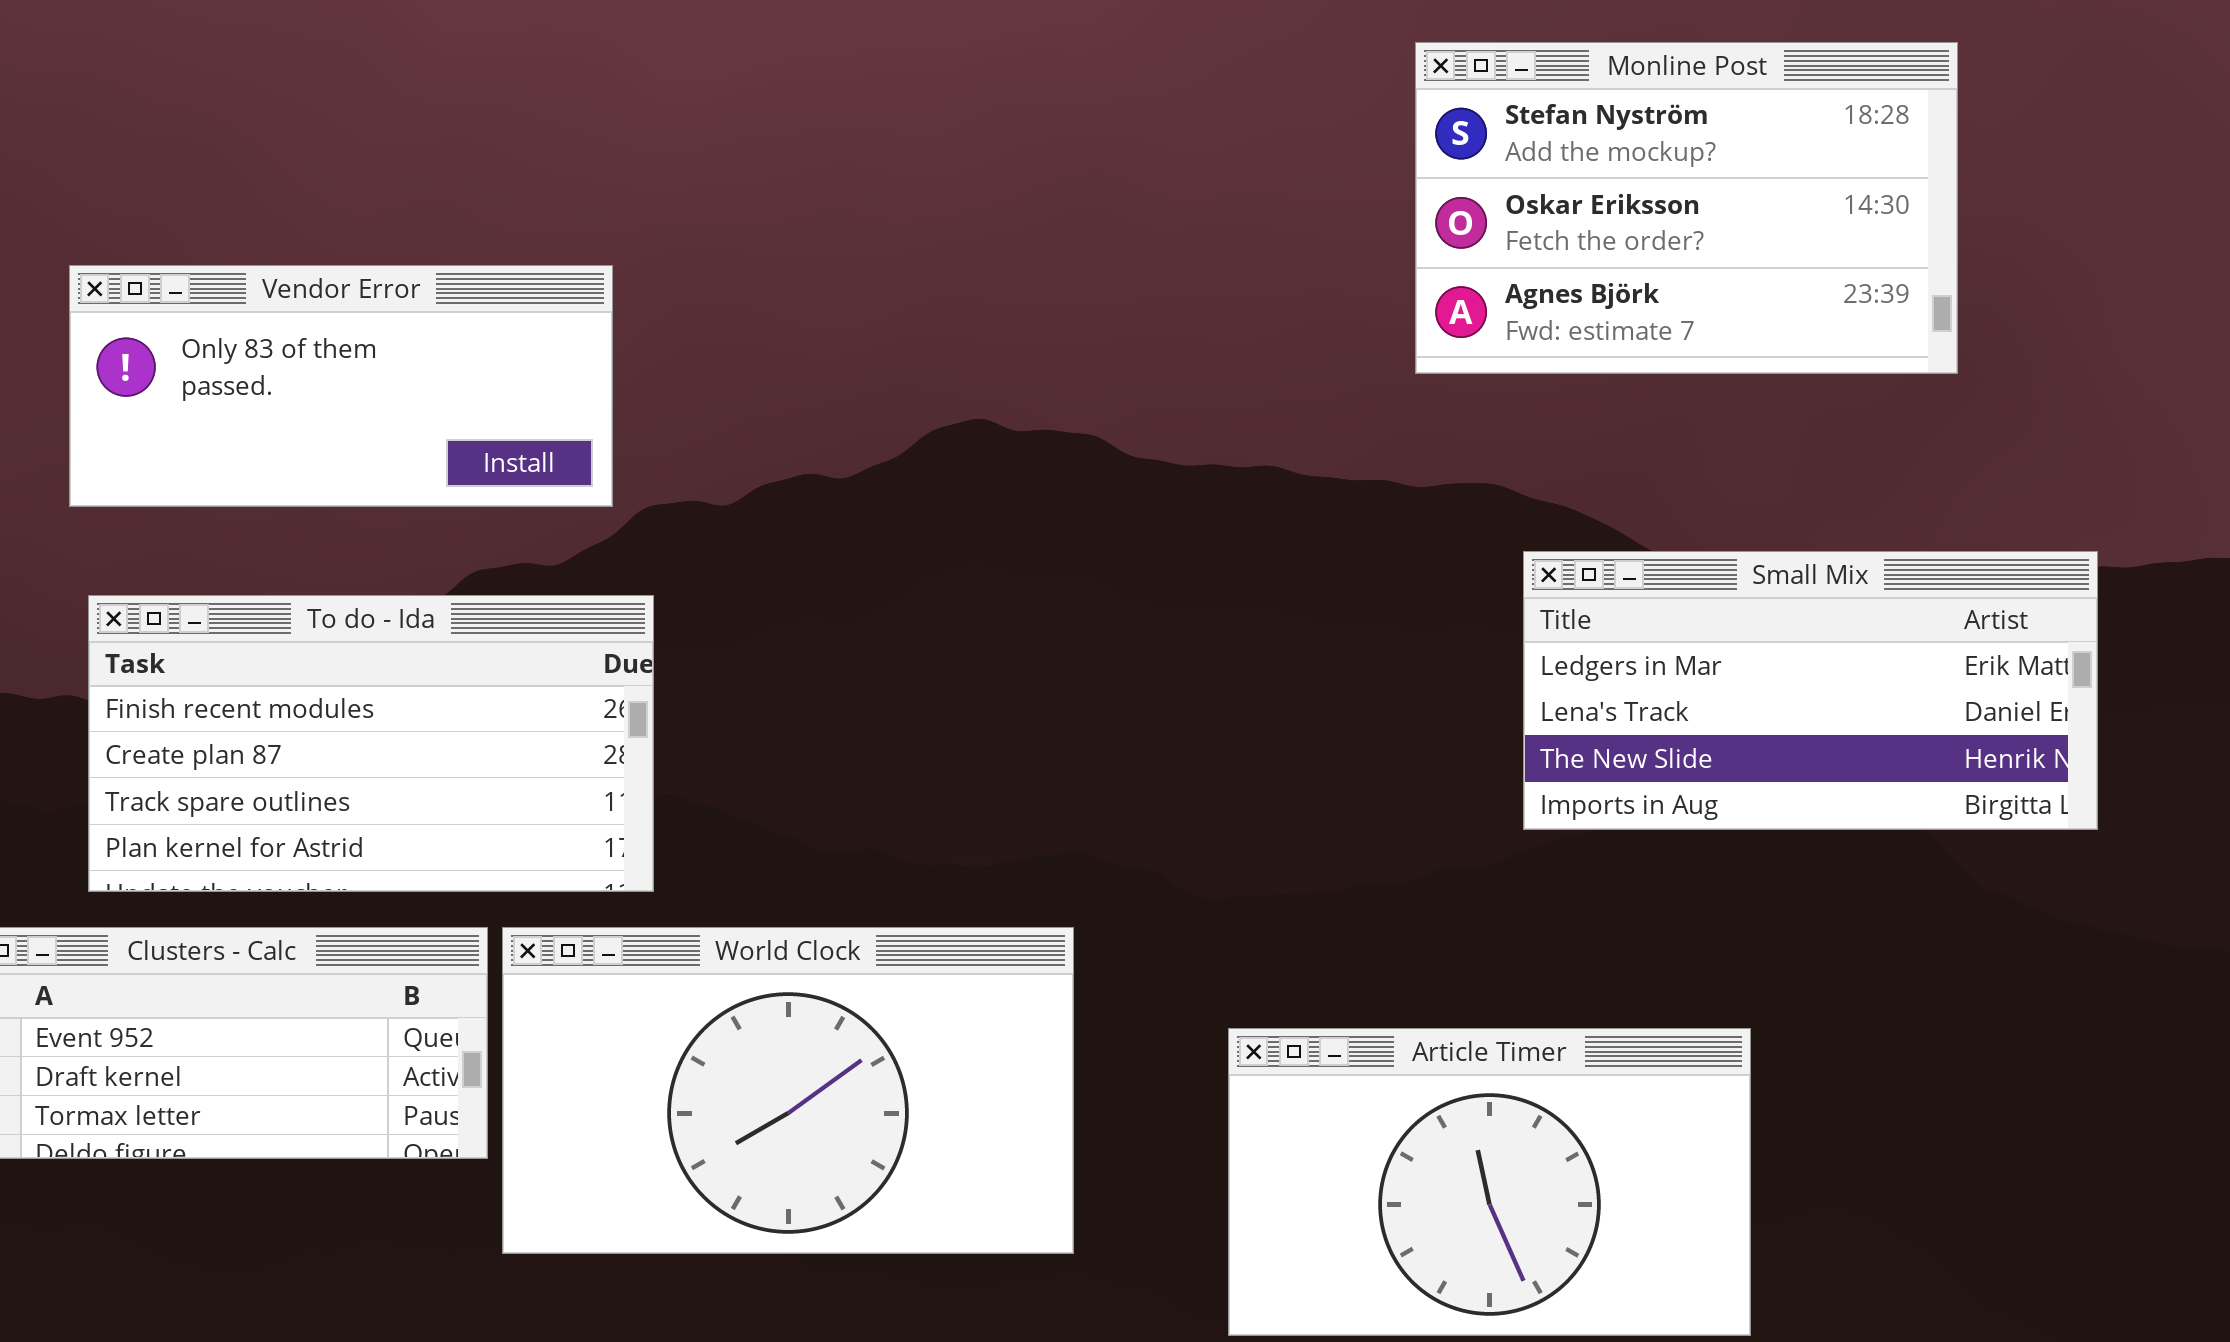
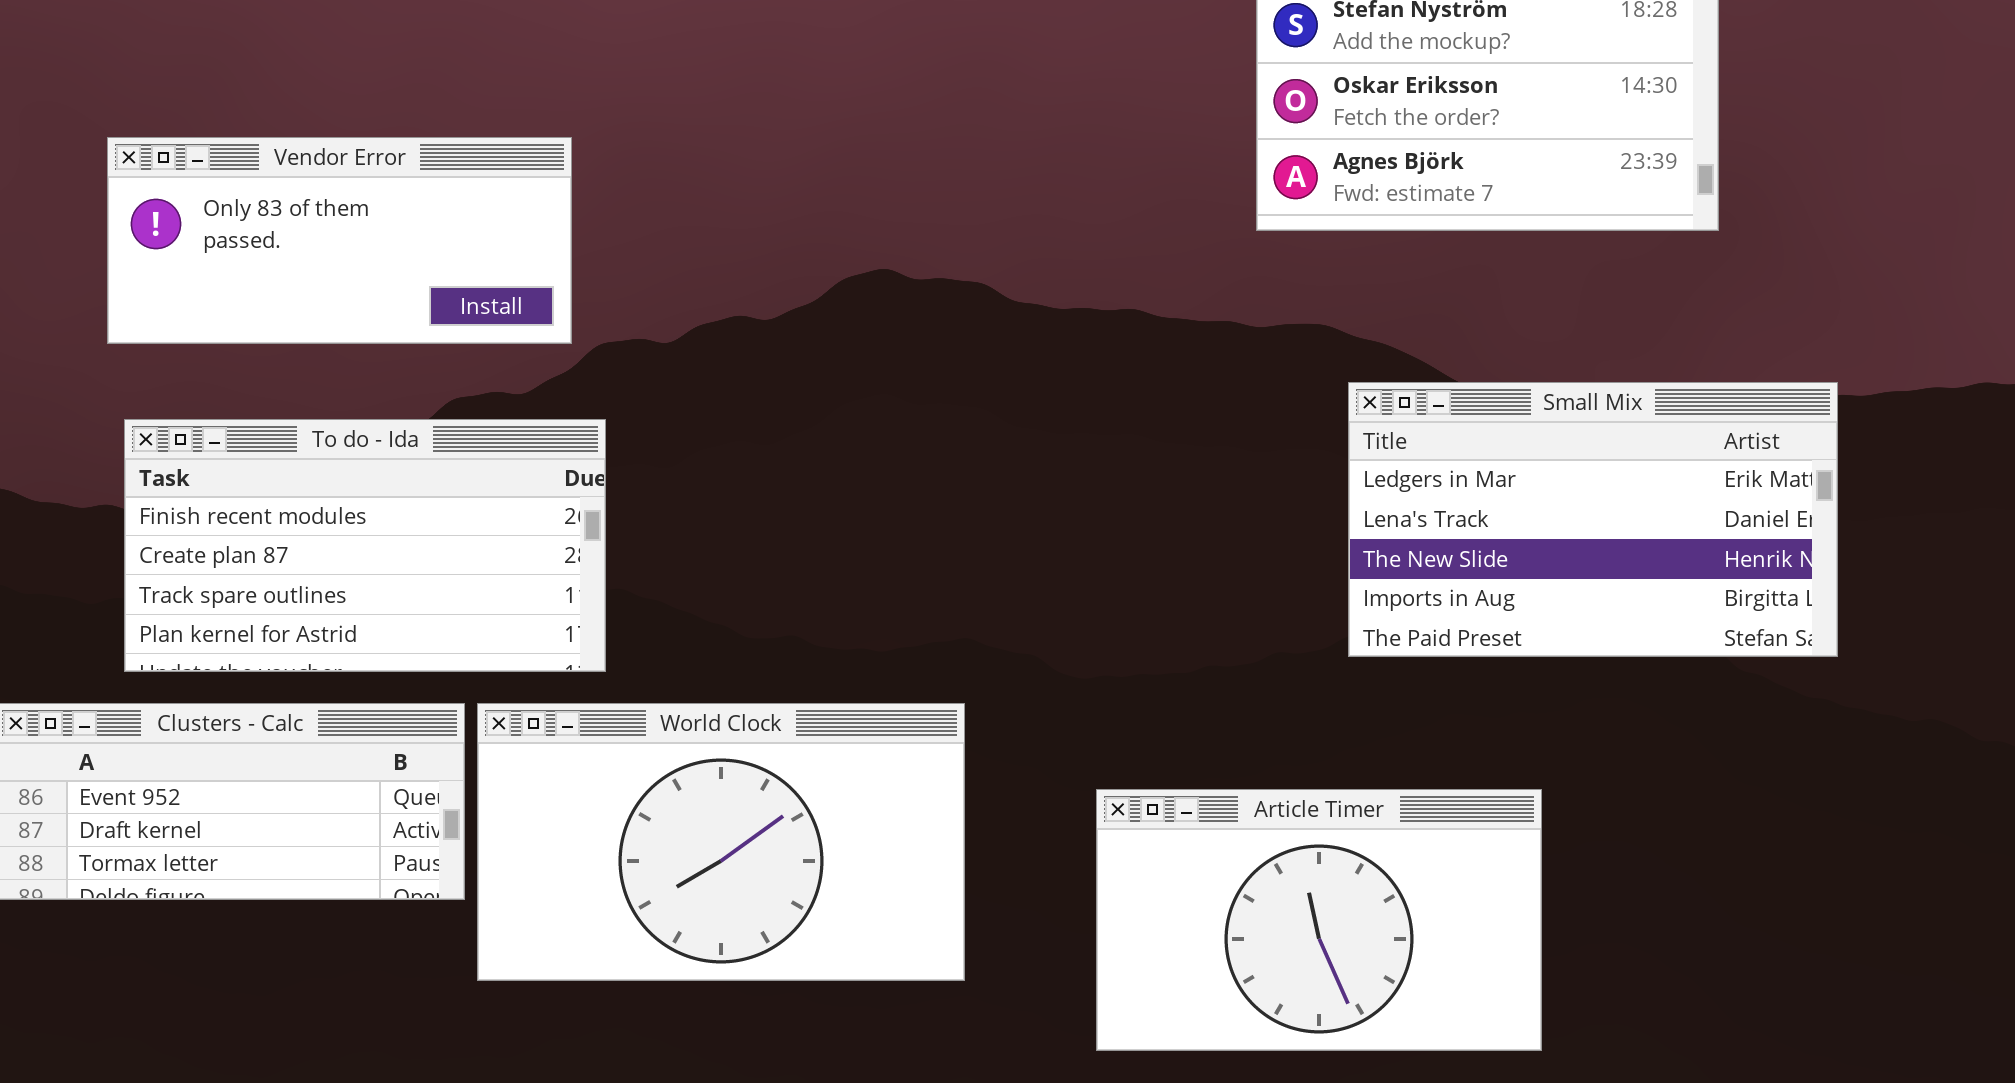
Small Mix: [1523,551,2098,830] -> [1348,382,1838,657], resized

